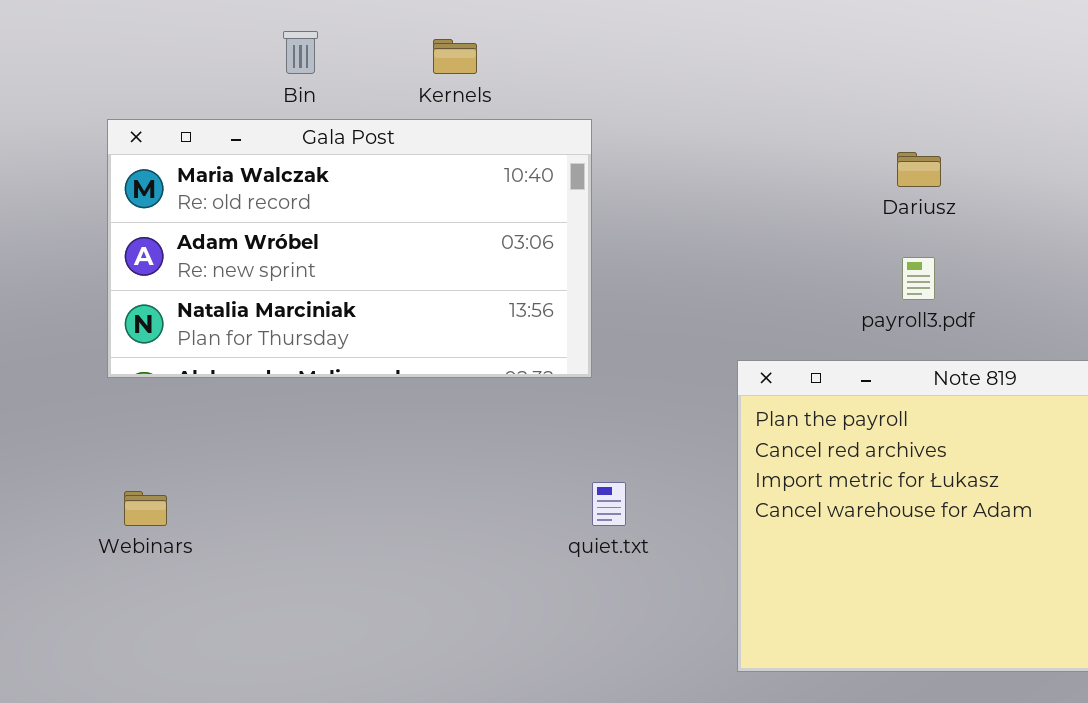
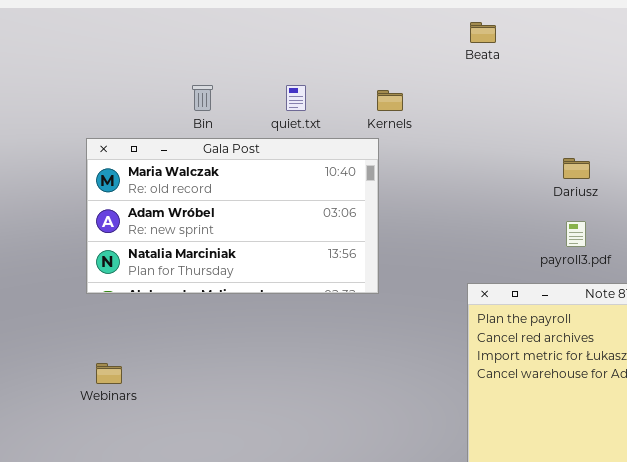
Kernels: [433,39,477,74] -> [377,90,403,111], moved
quiet.txt: [592,482,626,526] -> [286,85,306,111], moved

